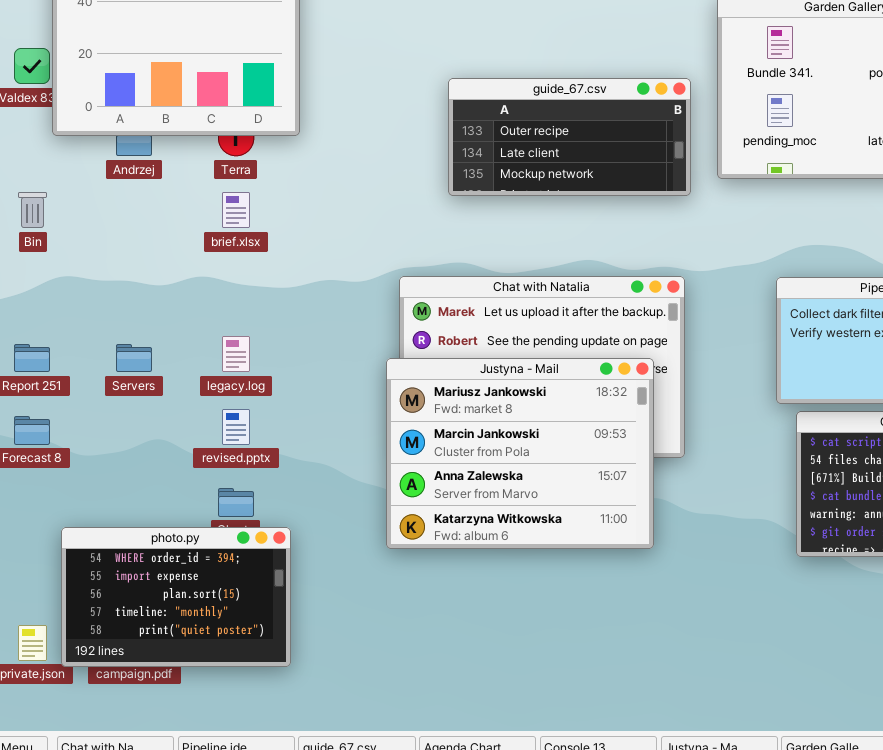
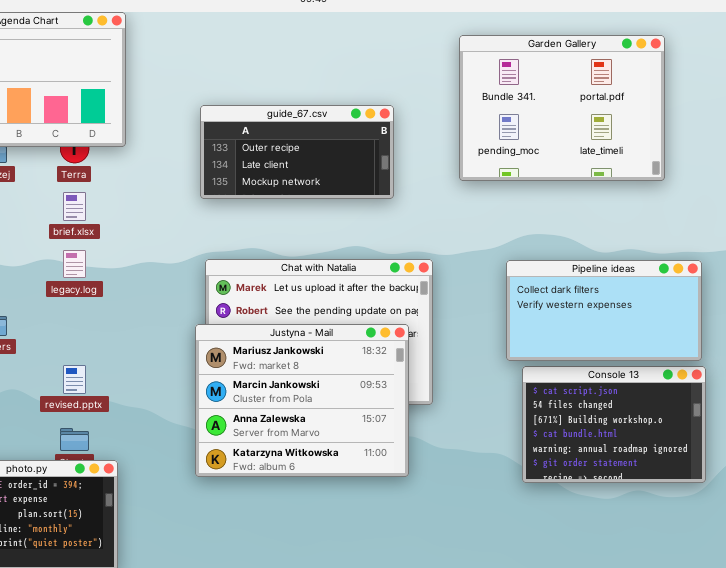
guide_67.csv: [448,78,691,196] -> [200,105,394,199], moved
legacy.log: [222,336,250,372] -> [63,250,86,278], moved

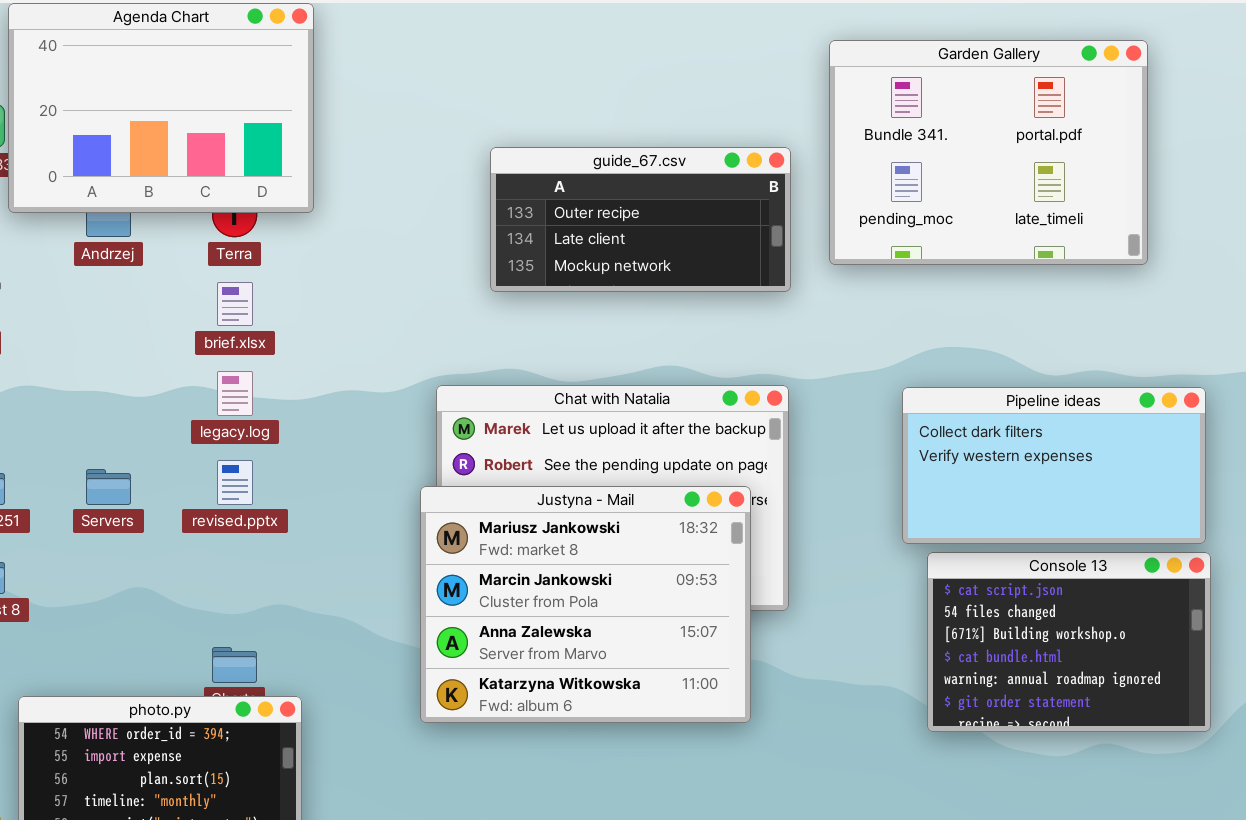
guide_67.csv: [200,105,394,199] -> [490,147,791,292], moved
revised.pptx: [63,365,86,394] -> [217,460,253,505], moved

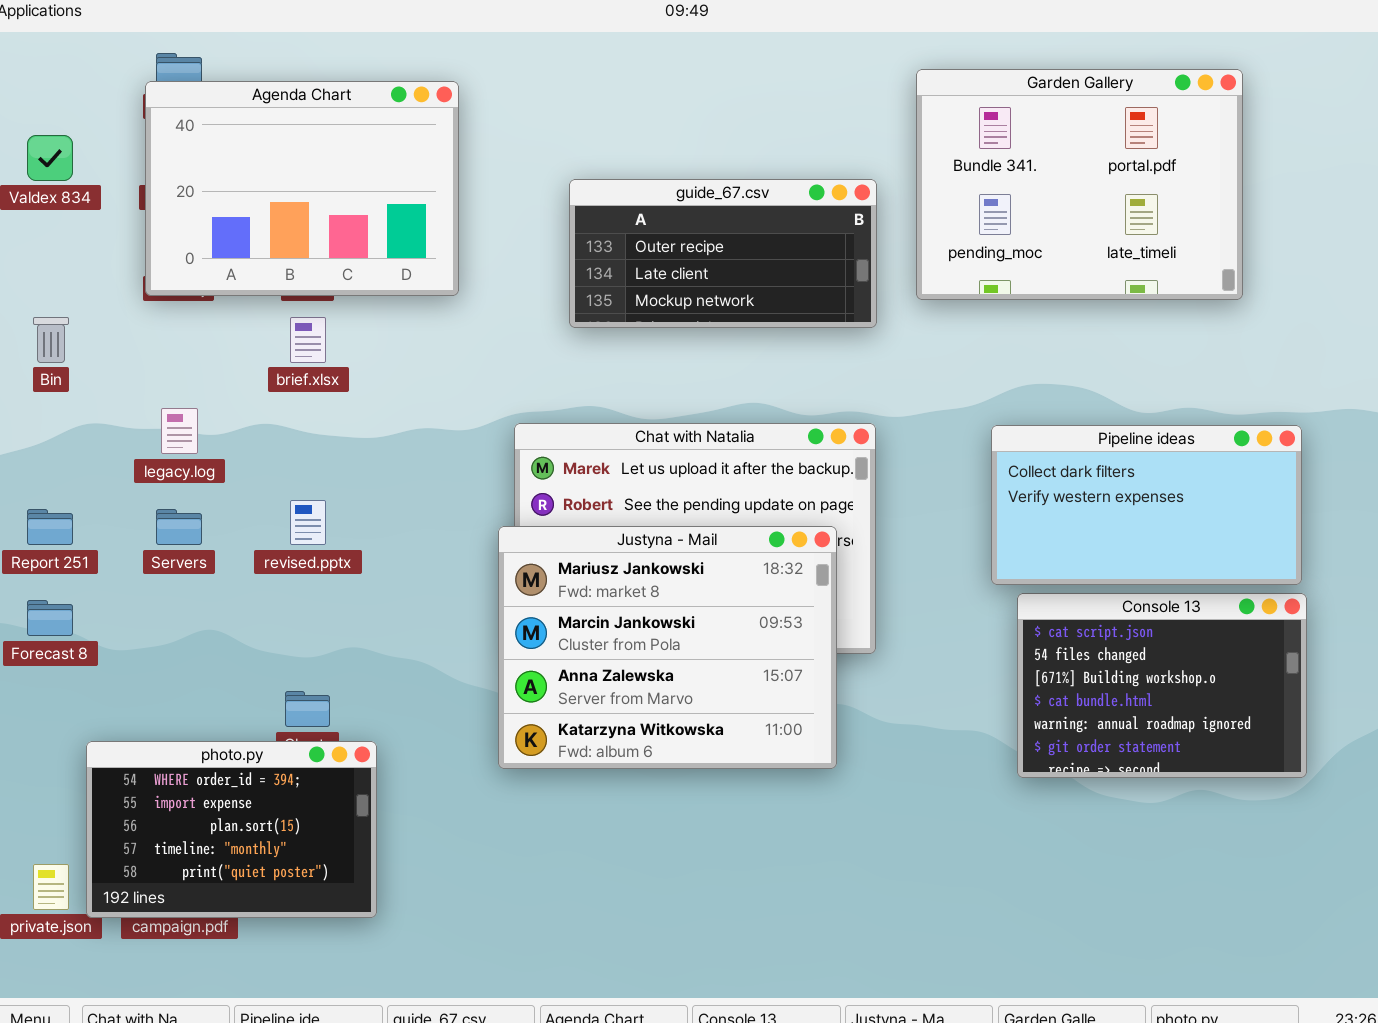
Agenda Chart: [8,3,314,213] -> [145,81,459,296], moved
legacy.log: [217,371,253,416] -> [161,408,198,454], moved

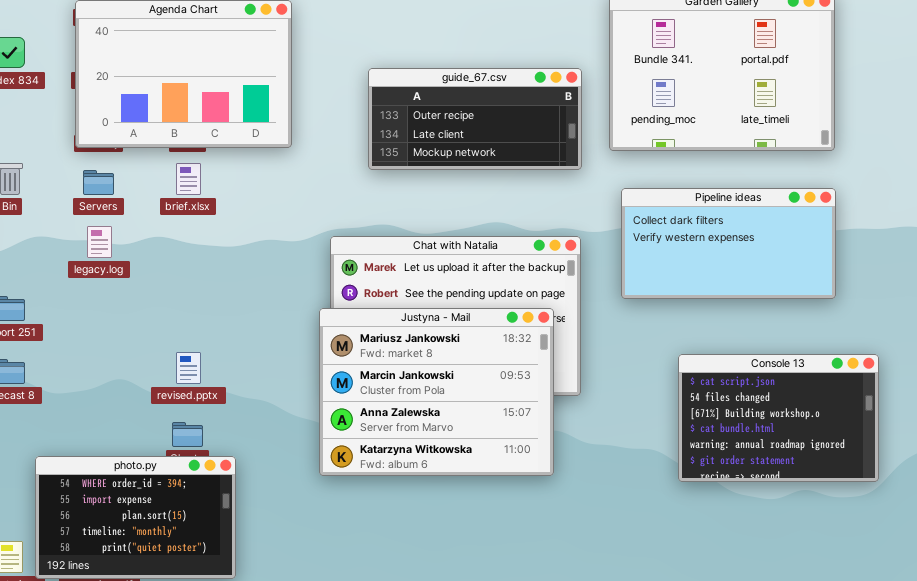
Pipeline ideas: [991,425,1302,585] -> [621,188,836,299], moved
revised.pptx: [290,500,326,545] -> [176,352,201,384], moved
Servers: [156,509,202,545] -> [83,170,114,195], moved

